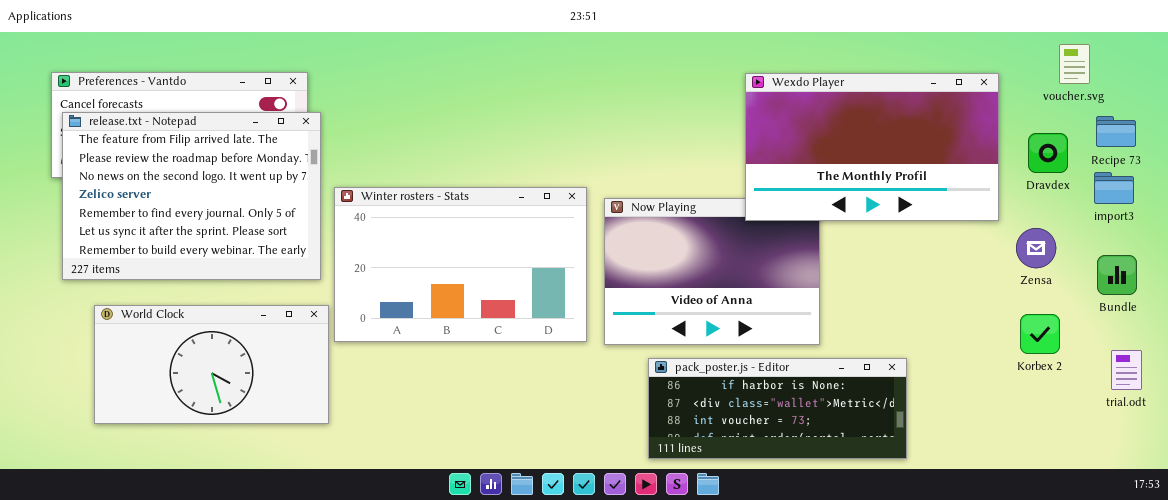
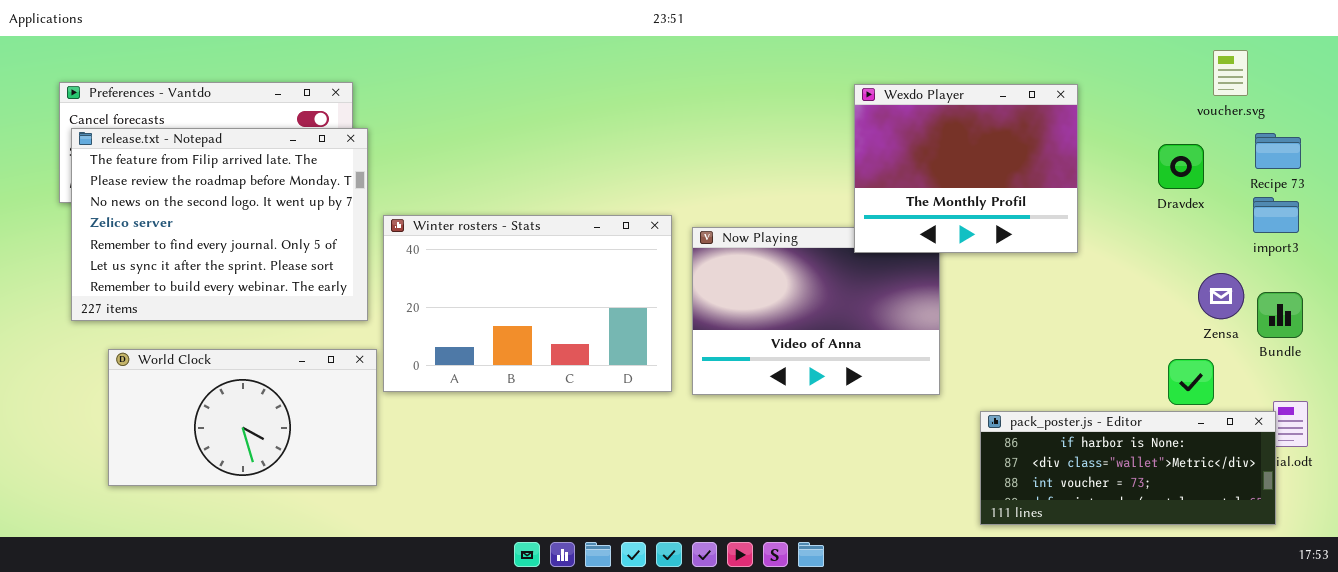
Wexdo Player: [745,73,999,221] -> [854,84,1078,253], resized
Dravdex: [1028,133,1068,173] -> [1158,144,1204,189], moved
Zensa: [1016,228,1056,268] -> [1198,273,1244,319], moved
pack_poster.js - Editor: [648,358,907,459] -> [980,411,1276,525], moved

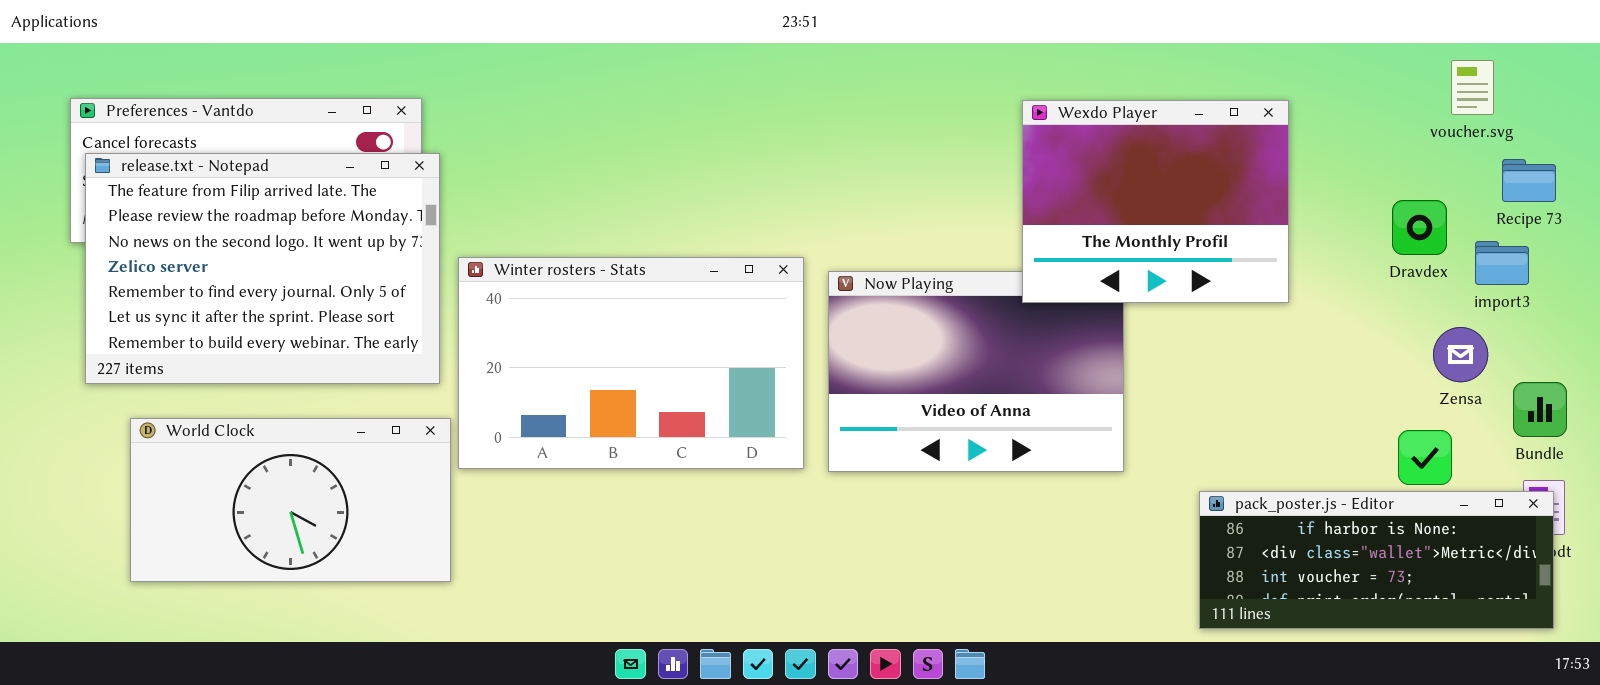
Dravdex: [1158,144,1204,189] -> [1392,200,1447,255], moved
import3: [1253,197,1299,233] -> [1475,241,1529,285], moved
Bundle: [1257,292,1303,338] -> [1513,382,1567,437], moved
pack_poster.js - Editor: [980,411,1276,525] -> [1199,491,1554,629], moved

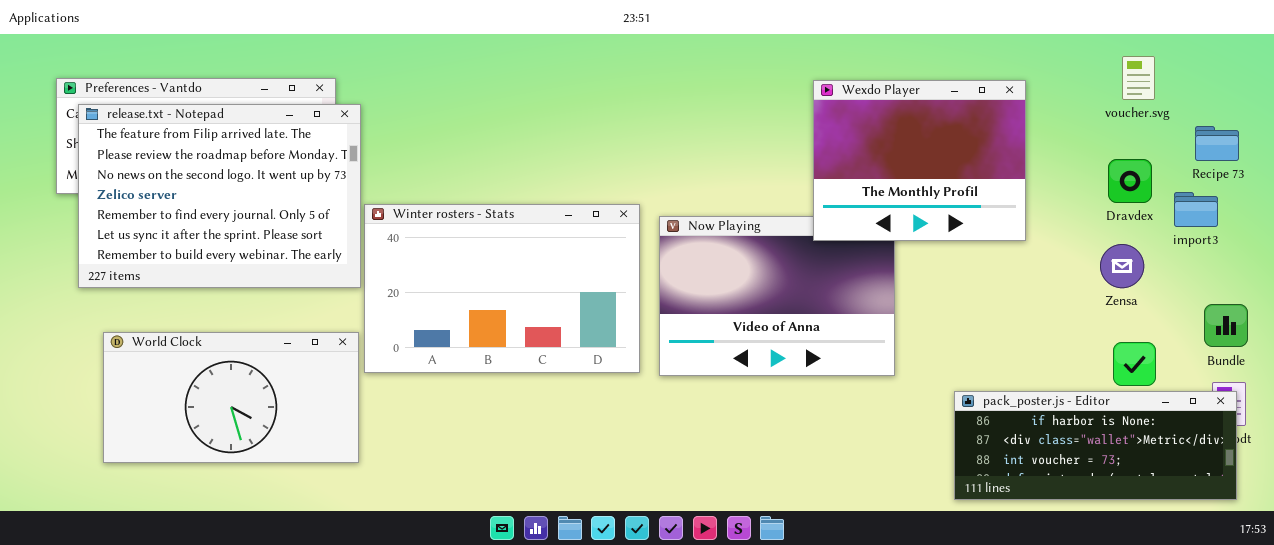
voucher.svg: [1451,60,1494,115] -> [1122,56,1155,100], moved
release.txt - Notepad: [85,153,440,384] -> [78,104,361,288], moved
Zensa: [1433,327,1488,382] -> [1100,244,1144,288], moved

